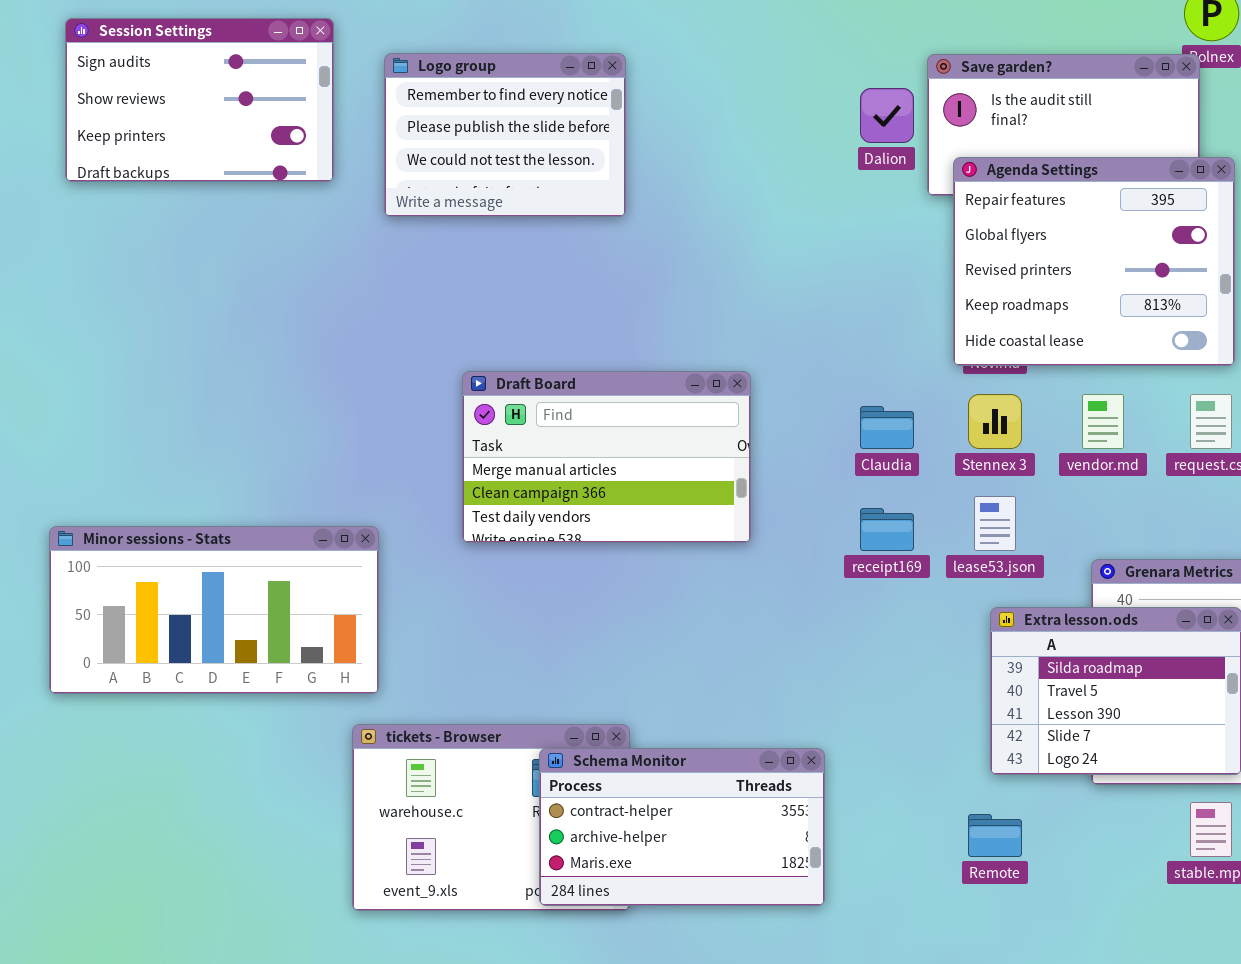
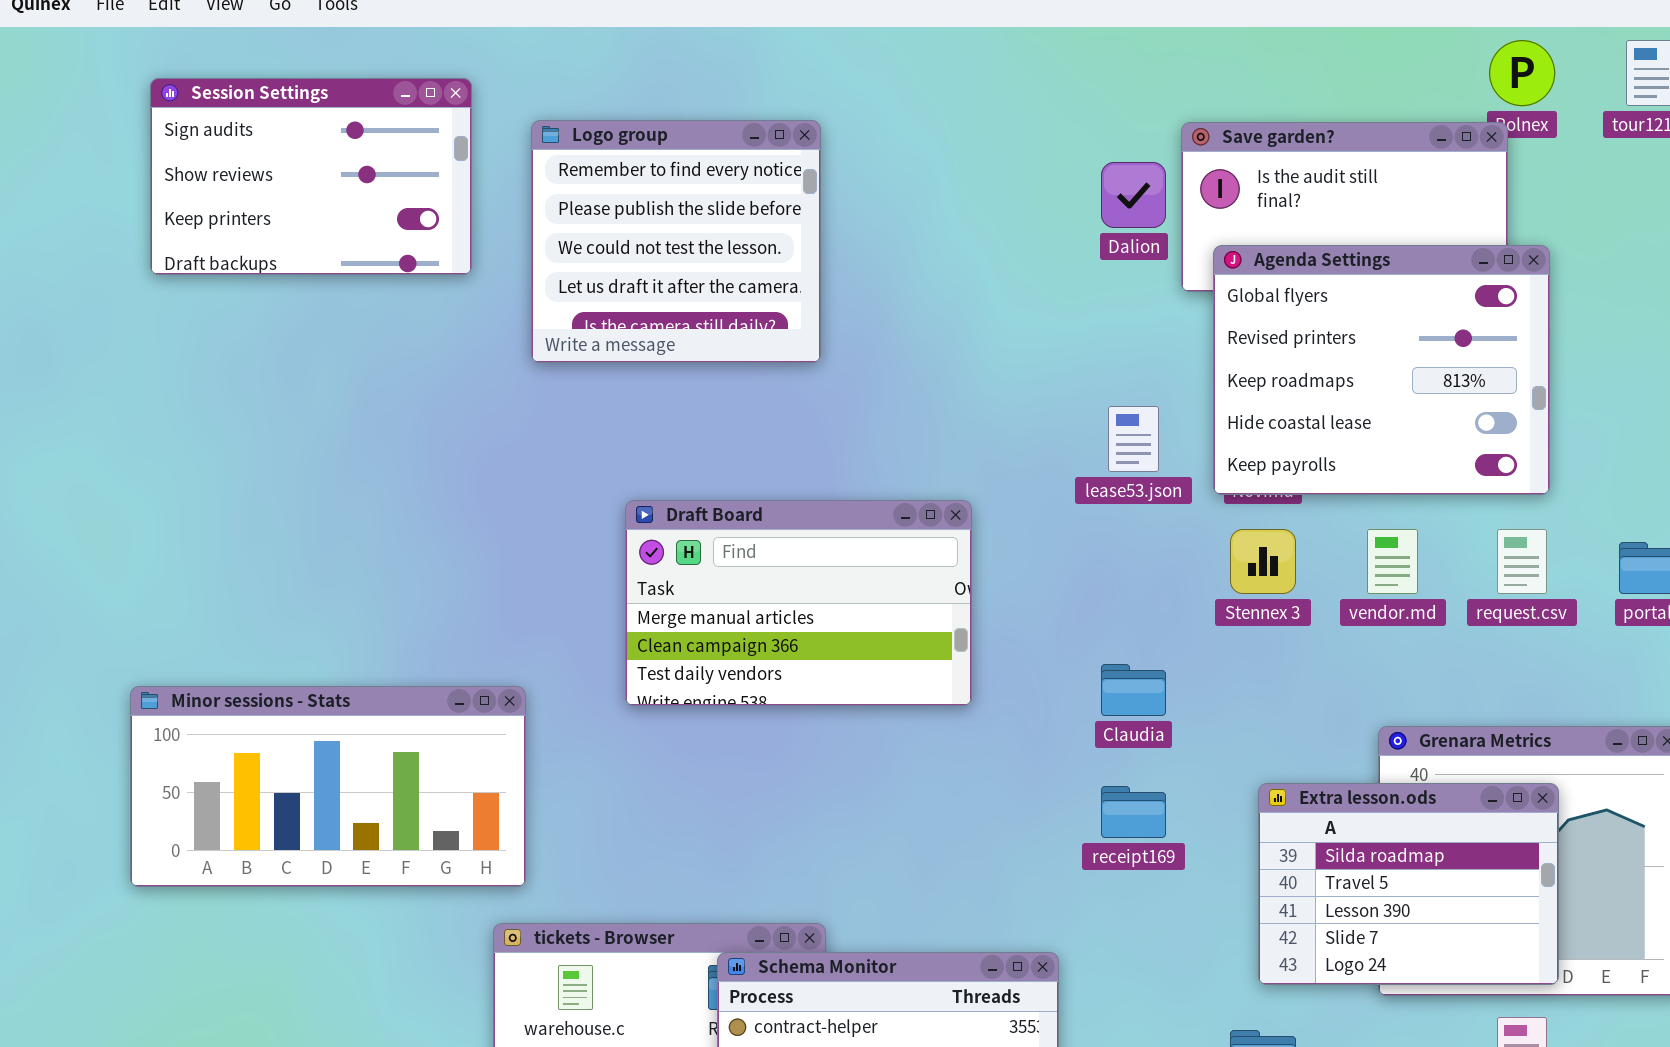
Logo group: [384,53,626,217] -> [531,120,821,363], resized
Agenda Settings: [953,157,1235,366] -> [1213,245,1550,495], scrolled down 1 row
Claudia: [860,406,914,449] -> [1101,664,1166,716], moved
lease53.json: [974,496,1016,551] -> [1108,406,1159,472], moved
receipt169: [860,508,914,551] -> [1101,786,1166,838], moved

